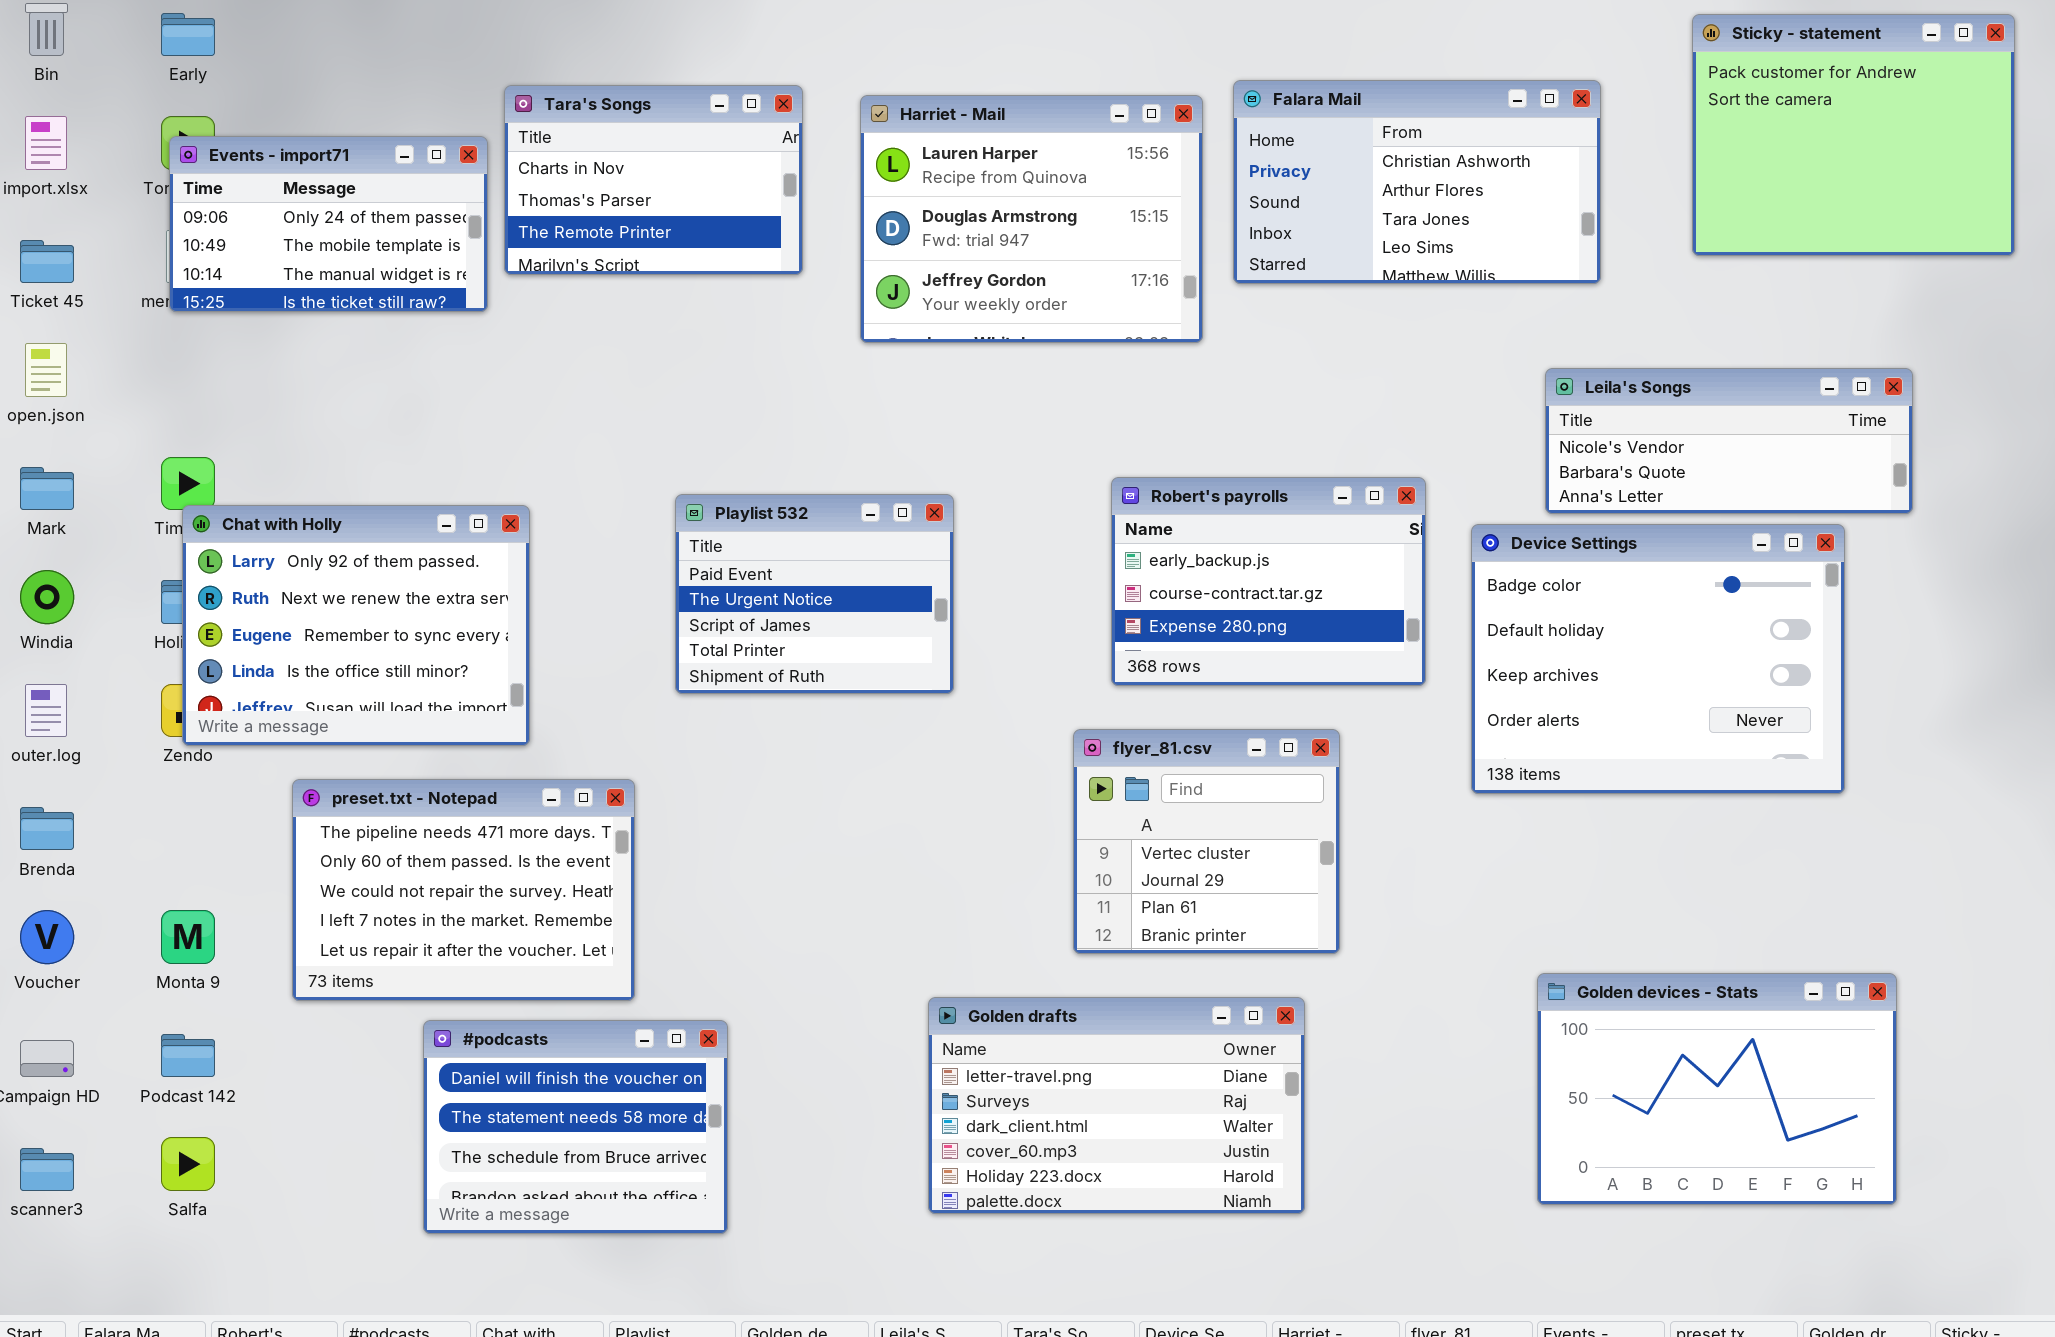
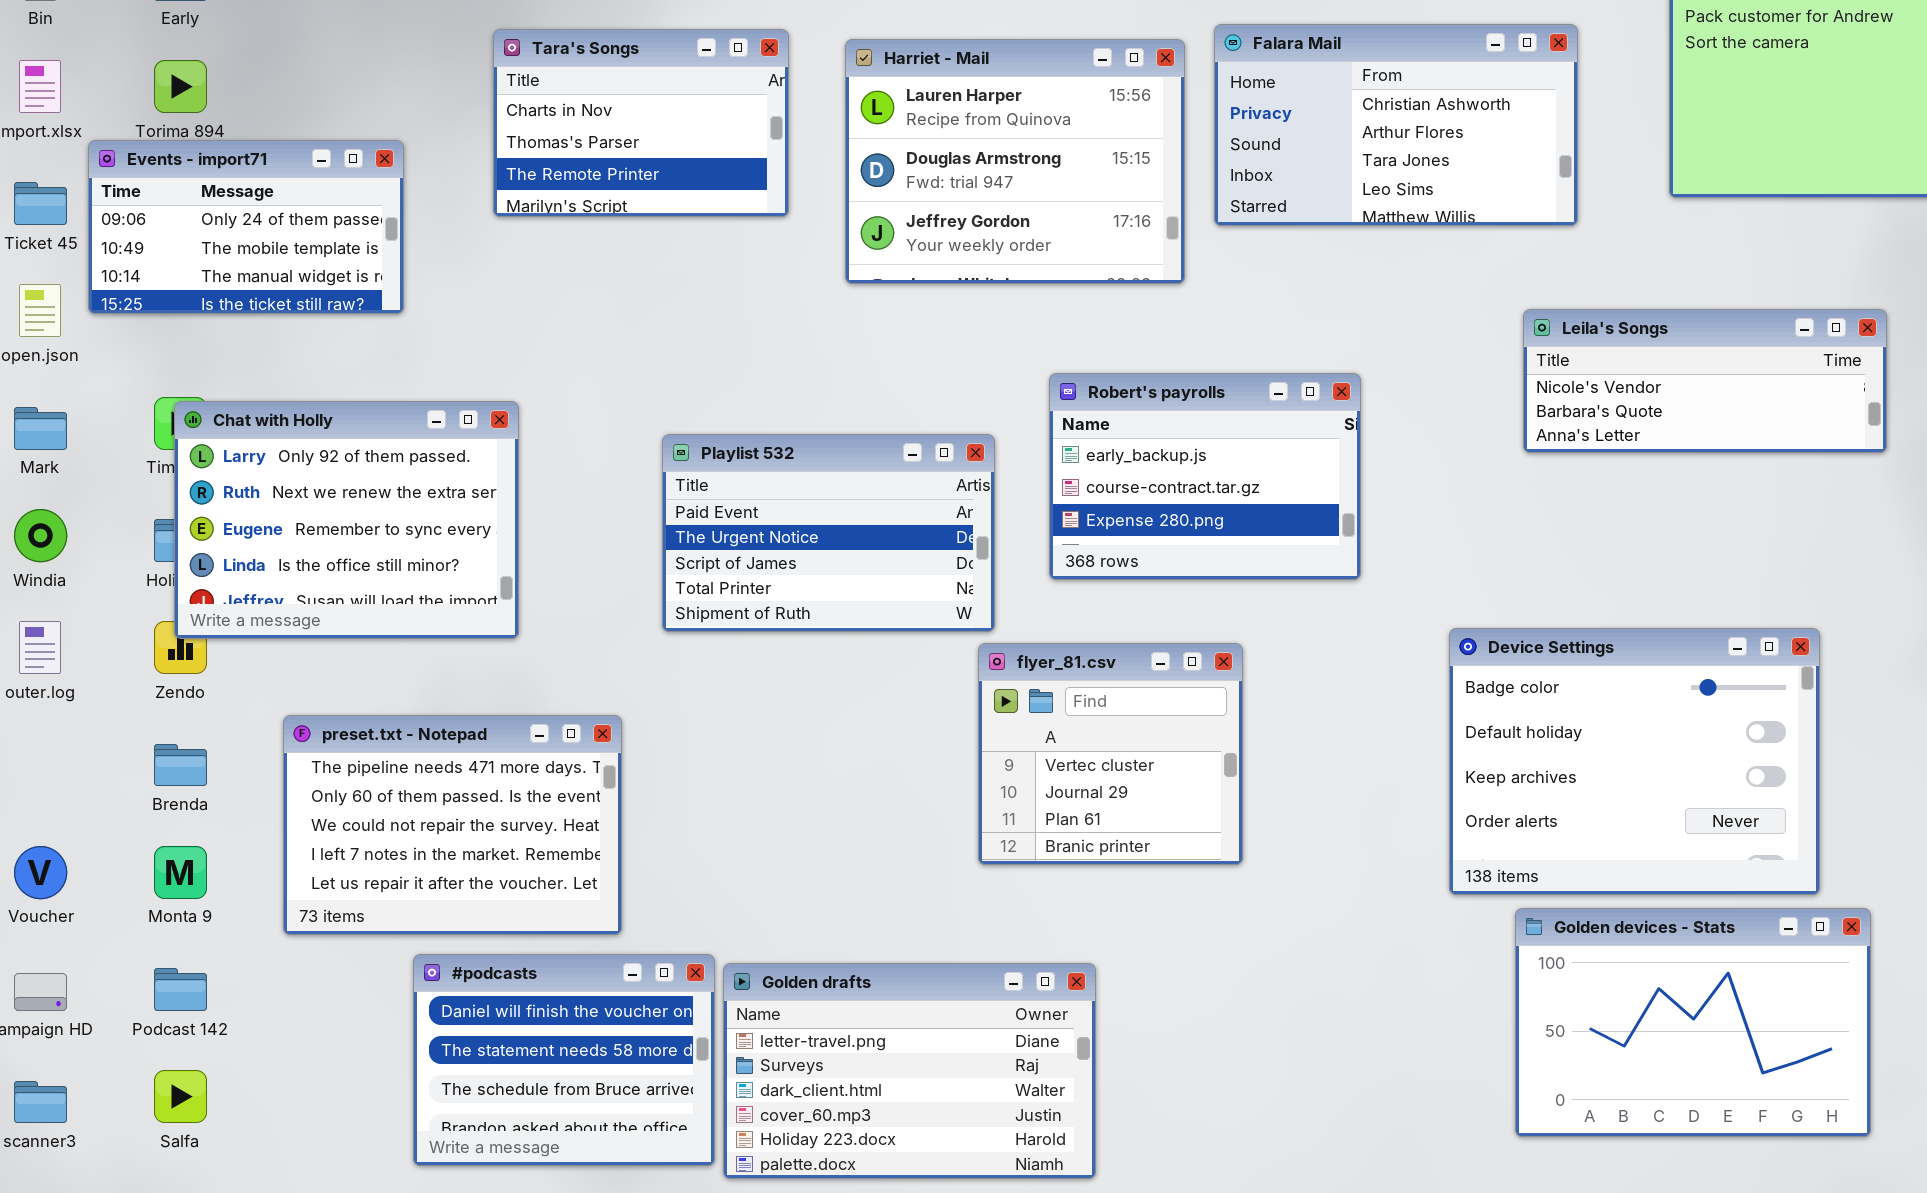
Events - import71: [169,136,488,312] -> [88,140,404,314], moved
Robert's payrolls: [1111,477,1426,686] -> [1049,373,1361,580], moved
Playlist 532: [675,494,954,694] -> [662,434,995,632], resized
Chat with Holly: [182,505,530,746] -> [174,401,519,639], moved
Device Settings: [1471,524,1845,794] -> [1449,628,1820,895], moved
flyer_81.csv: [1073,729,1340,954] -> [978,643,1243,865], moved
Brenda: [20,807,74,850] -> [154,744,207,786], moved
Golden drafts: [928,997,1305,1214] -> [723,963,1096,1179], moved

